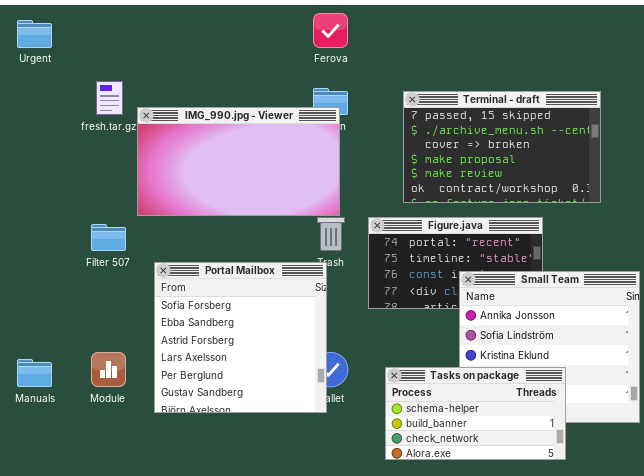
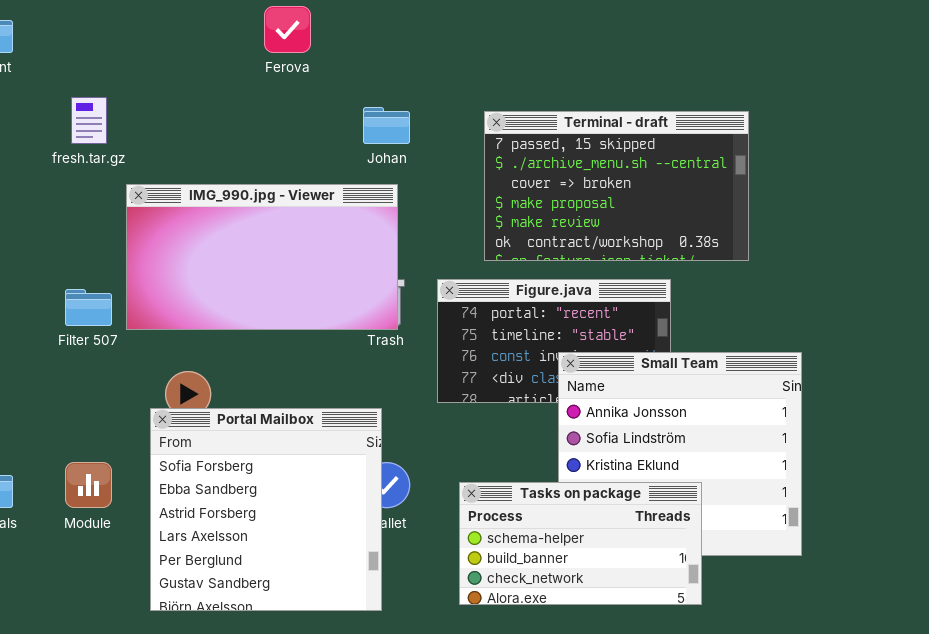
Ferova: [313,13,348,48] -> [264,6,311,53], moved
IMG_990.jpg - Viewer: [137,107,340,216] -> [126,184,398,330], moved
Portal Mailbox: [154,262,327,413] -> [150,408,382,611], moved

